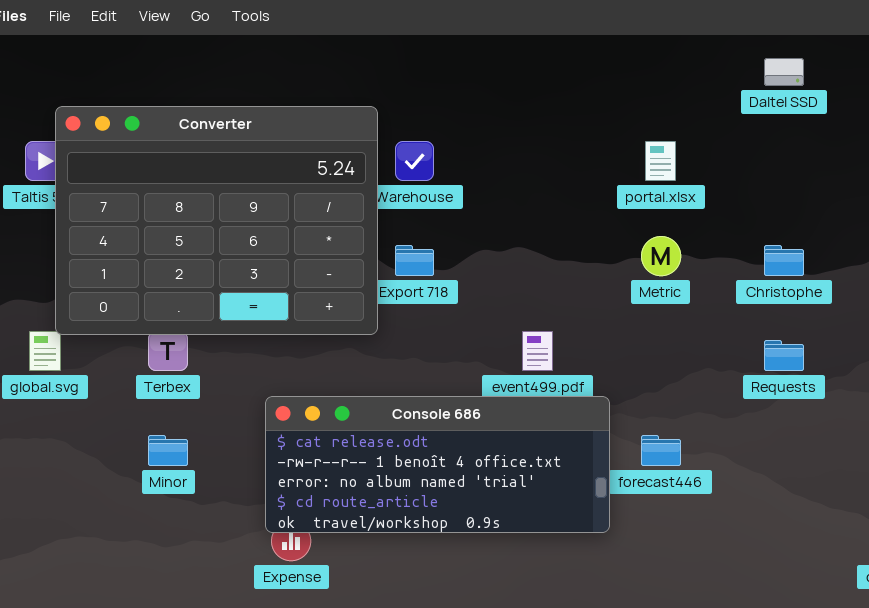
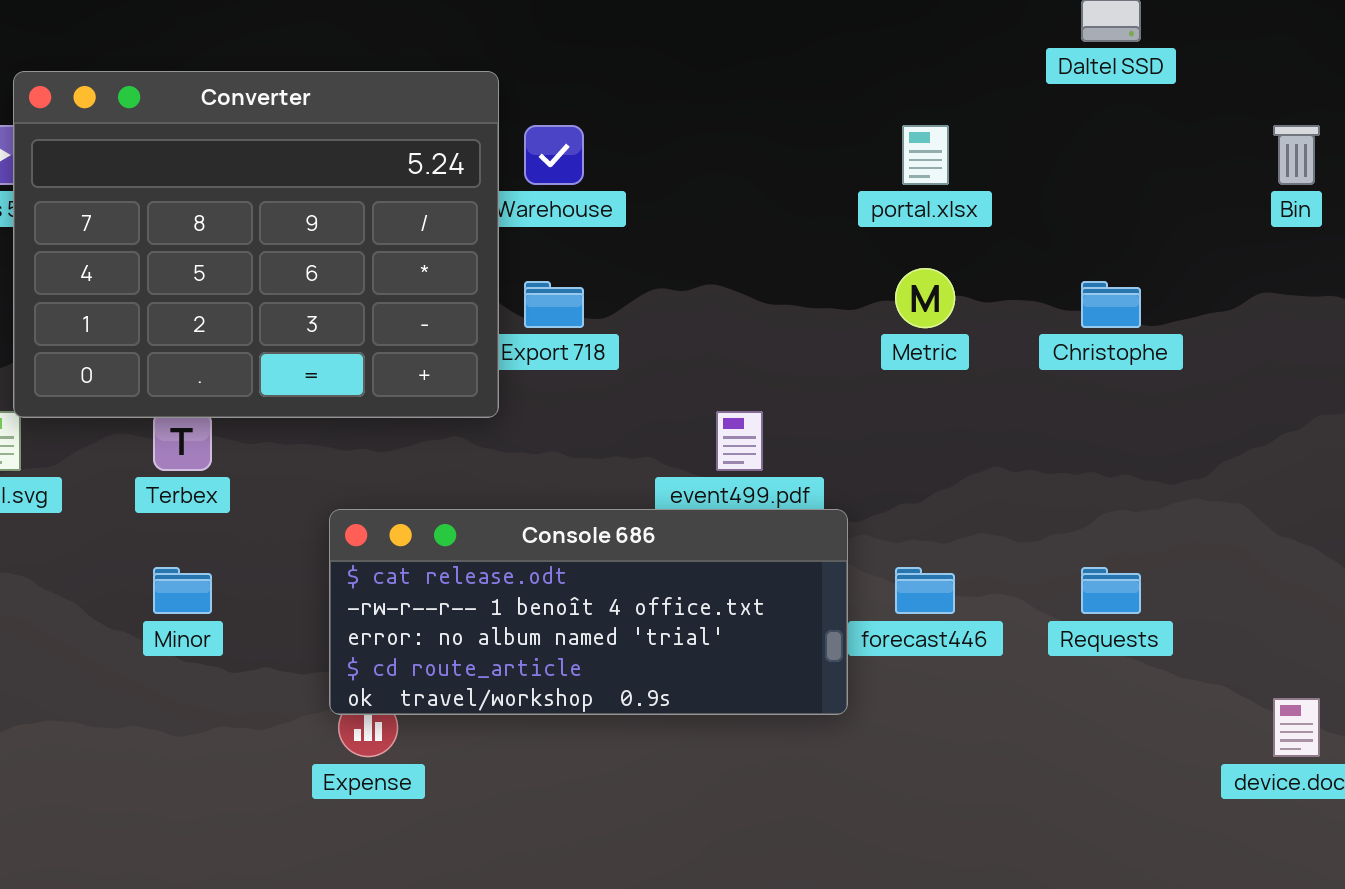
Requests: [764,340,804,371] -> [1081,567,1141,614], moved

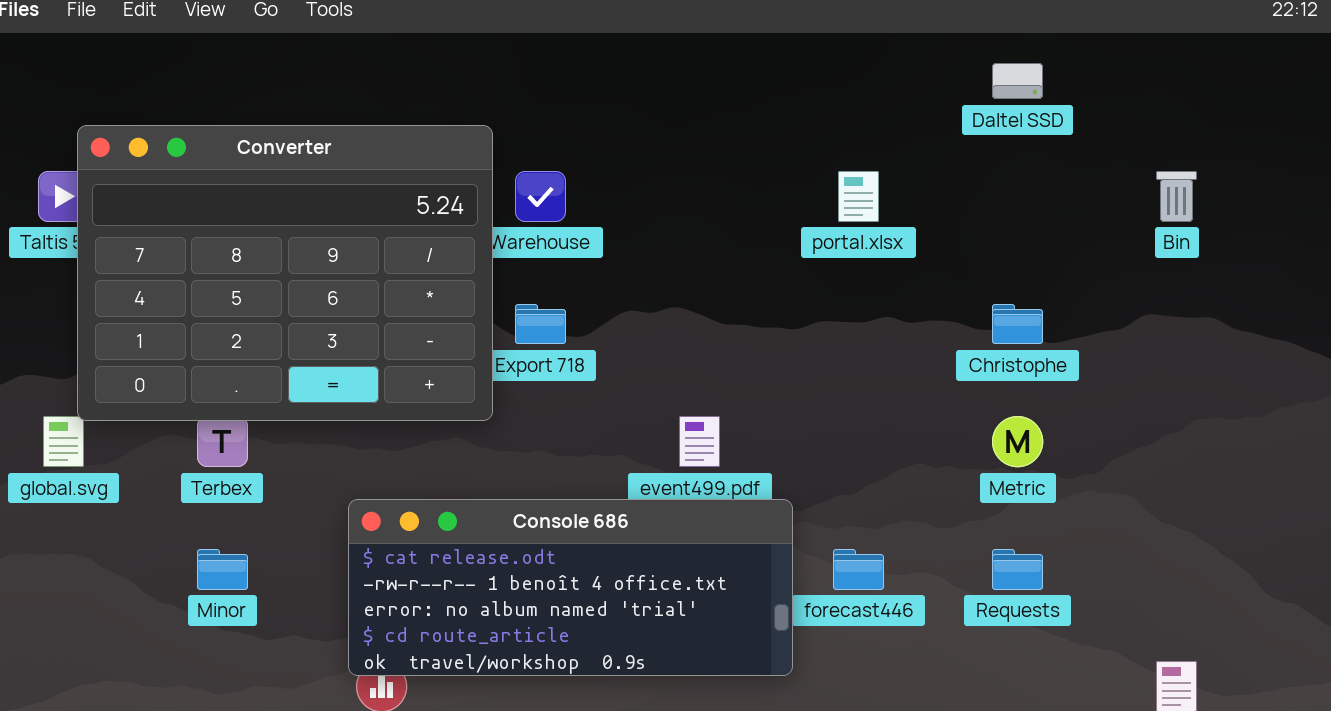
Metric: [895,268,955,328] -> [992,416,1043,467], moved

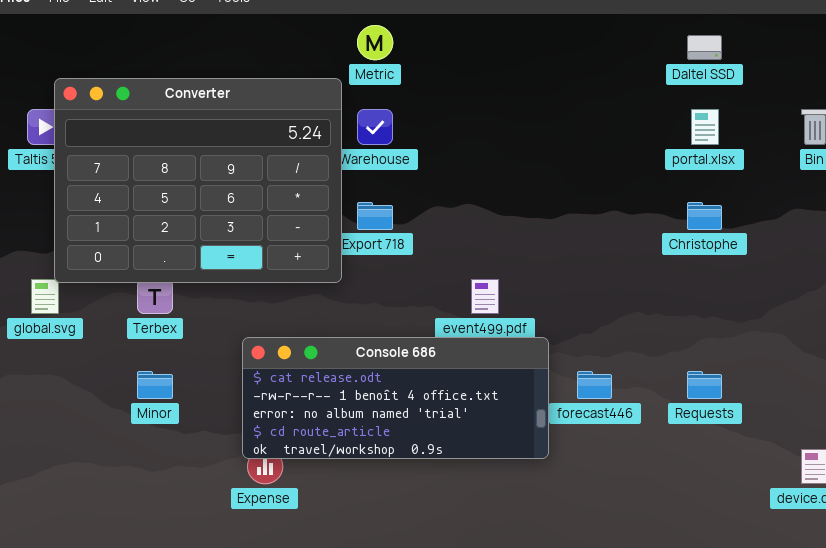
portal.xlsx: [838,171,879,222] -> [691,109,719,145], moved
Metric: [992,416,1043,467] -> [357,25,393,60], moved

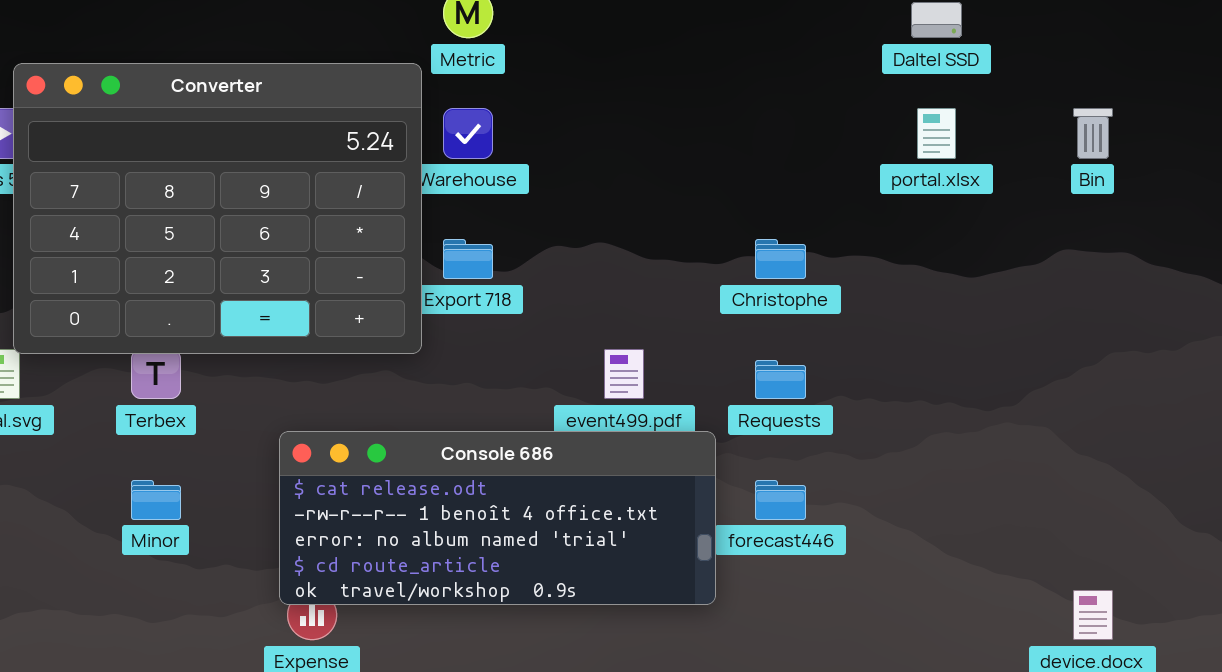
Christophe: [687,202,722,230] -> [755,239,806,279], moved
Requests: [687,371,722,399] -> [755,360,806,399], moved

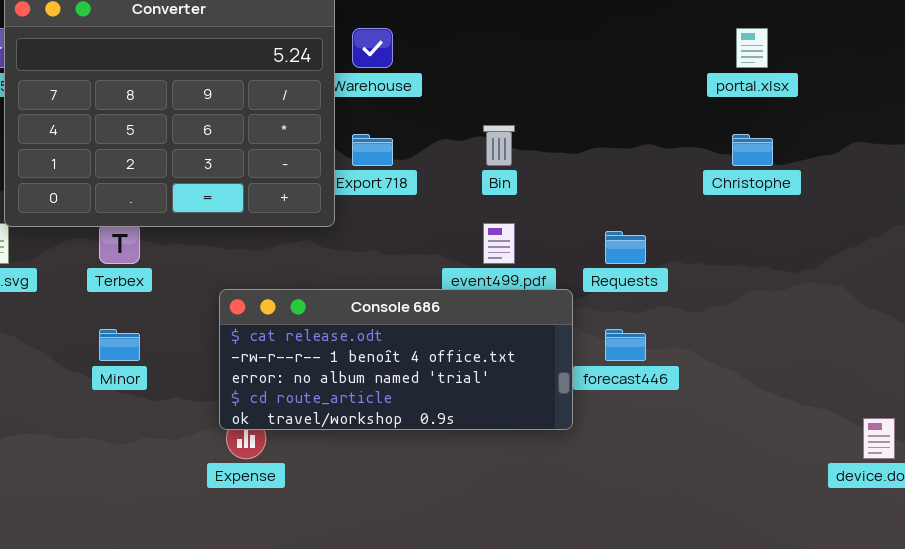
Bin: [1073,108,1113,159] -> [483,125,515,166], moved
Christophe: [755,239,806,279] -> [732,134,773,166], moved

